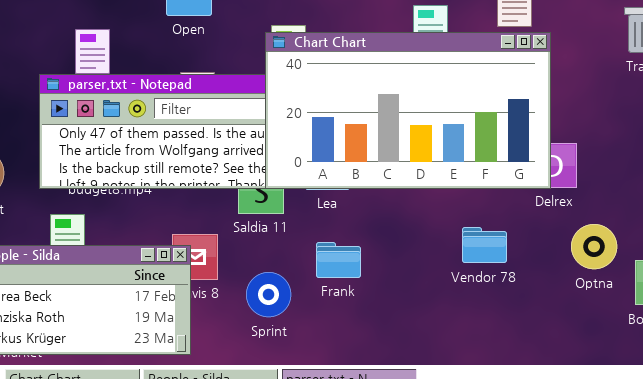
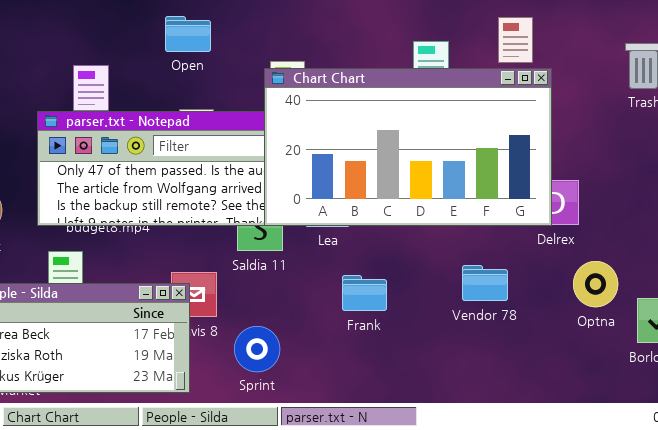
Frank: [316,242,361,278] -> [342,275,387,311], moved
Sprint: [246,272,291,317] -> [234,326,280,372], moved

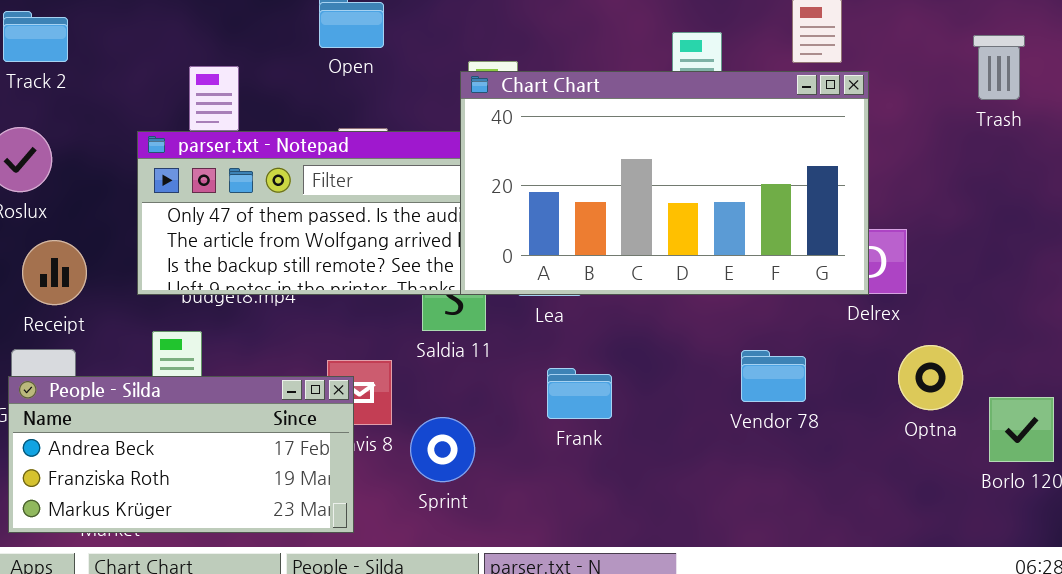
Frank: [342,275,387,311] -> [547,368,612,419], moved
Sprint: [234,326,280,372] -> [410,417,475,482], moved

